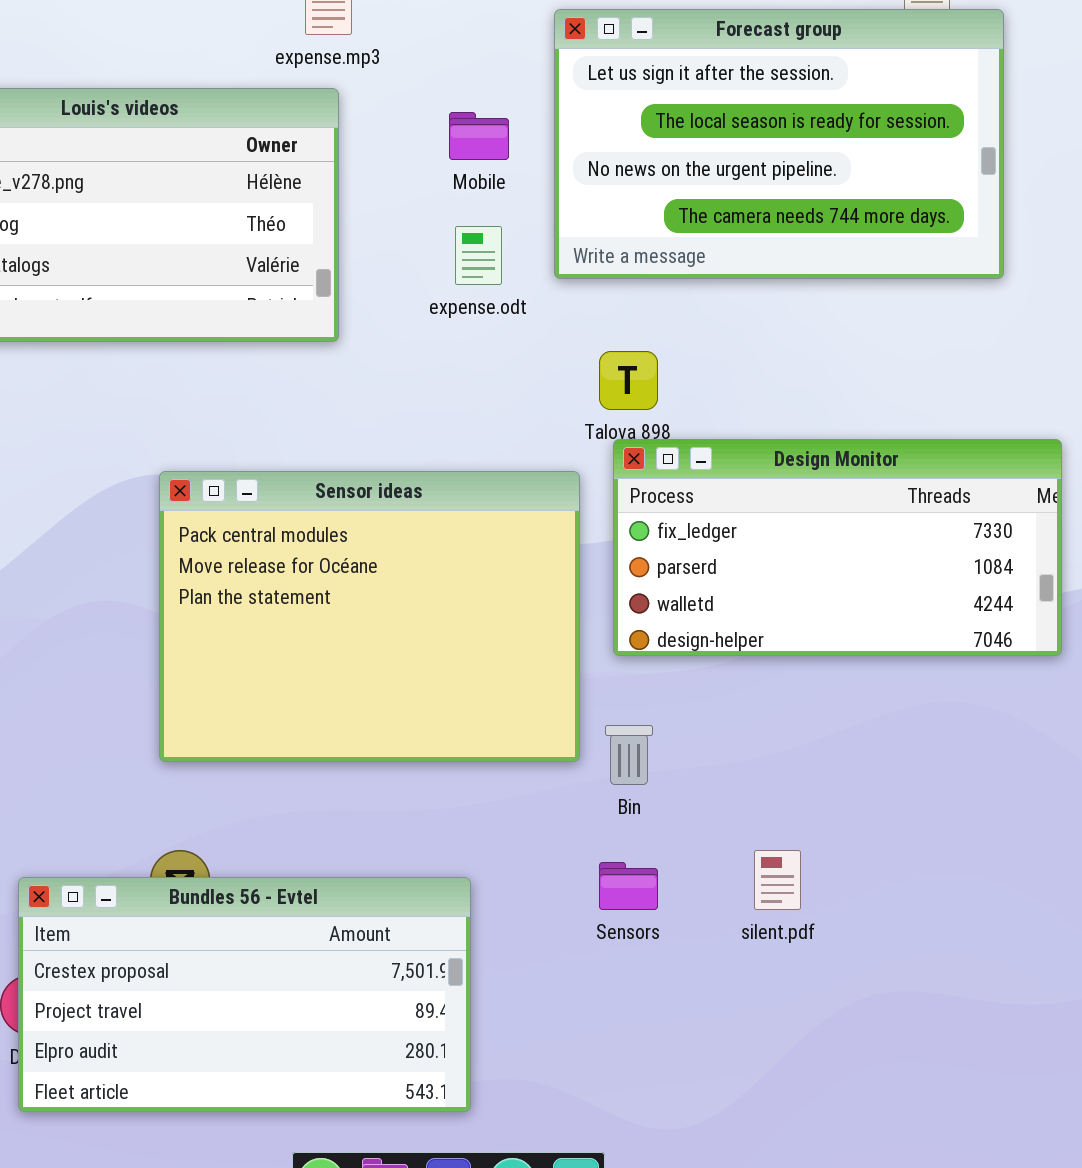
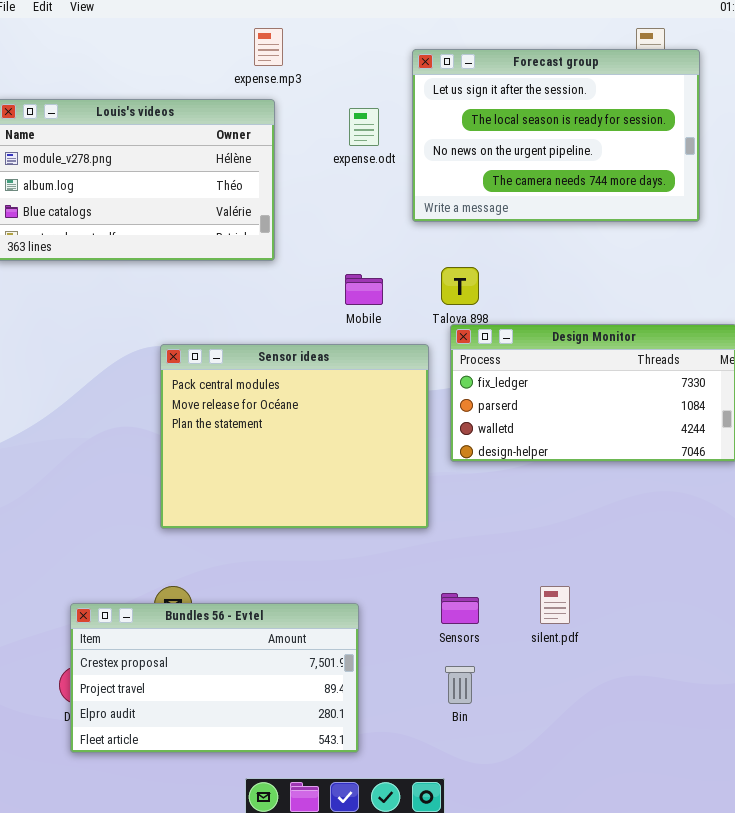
Mobile: [449,112,509,160] -> [345,274,383,305], moved
expense.odt: [455,226,502,285] -> [349,108,379,146], moved
Bin: [605,725,653,785] -> [445,666,475,704], moved

